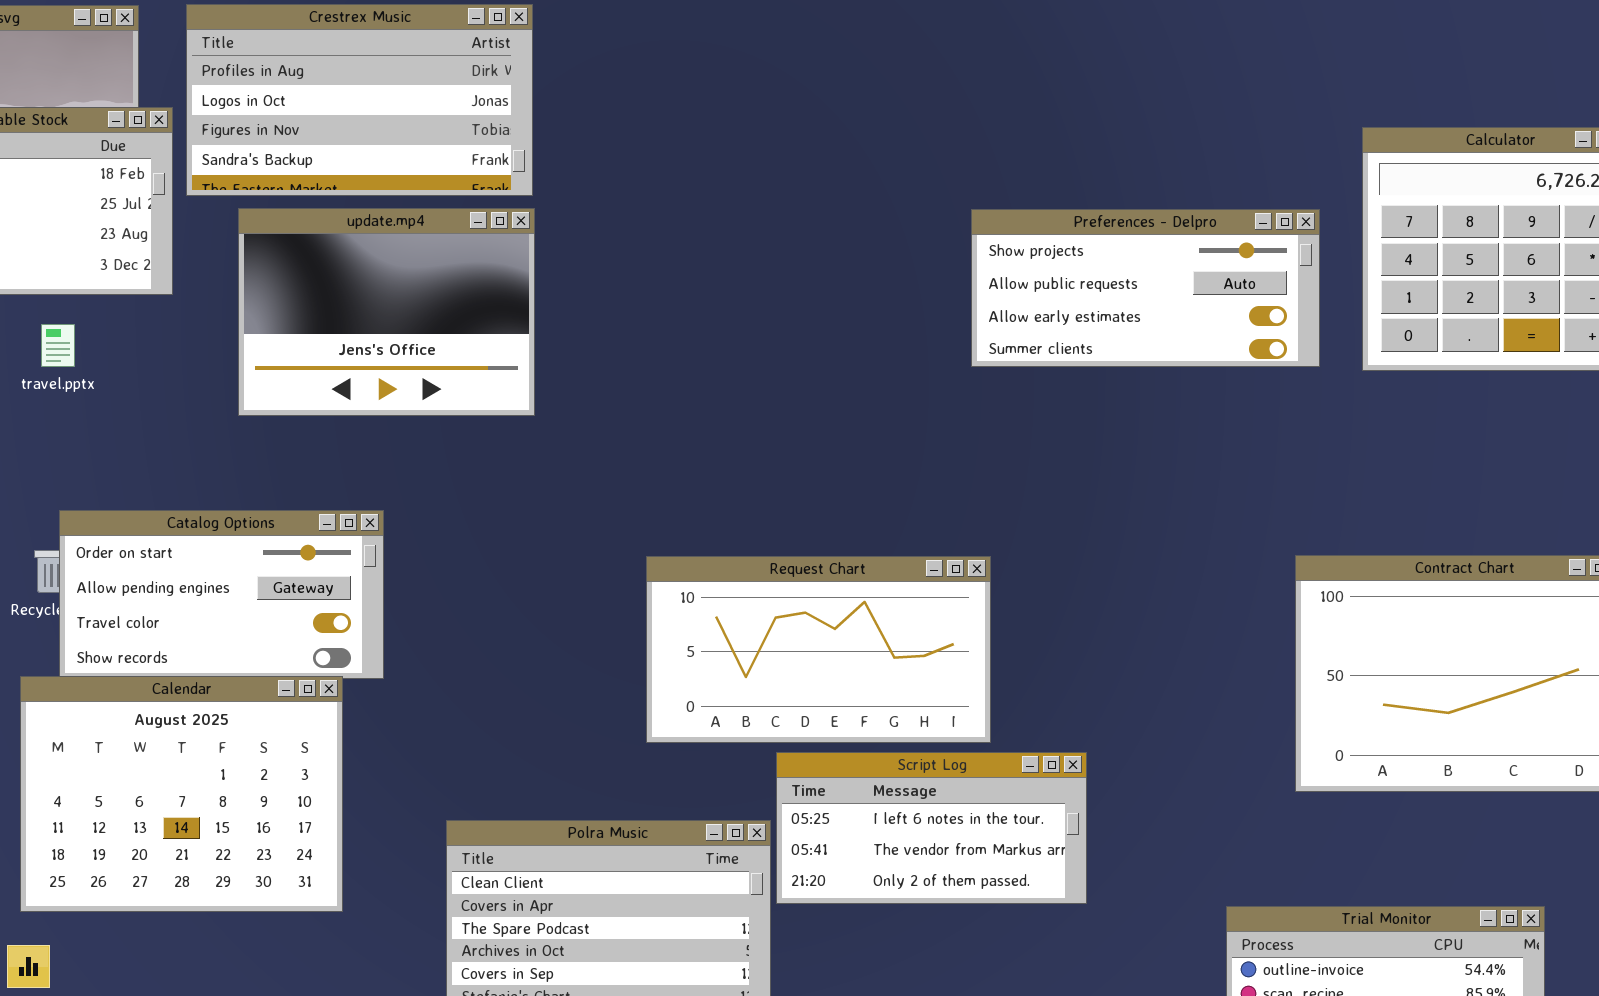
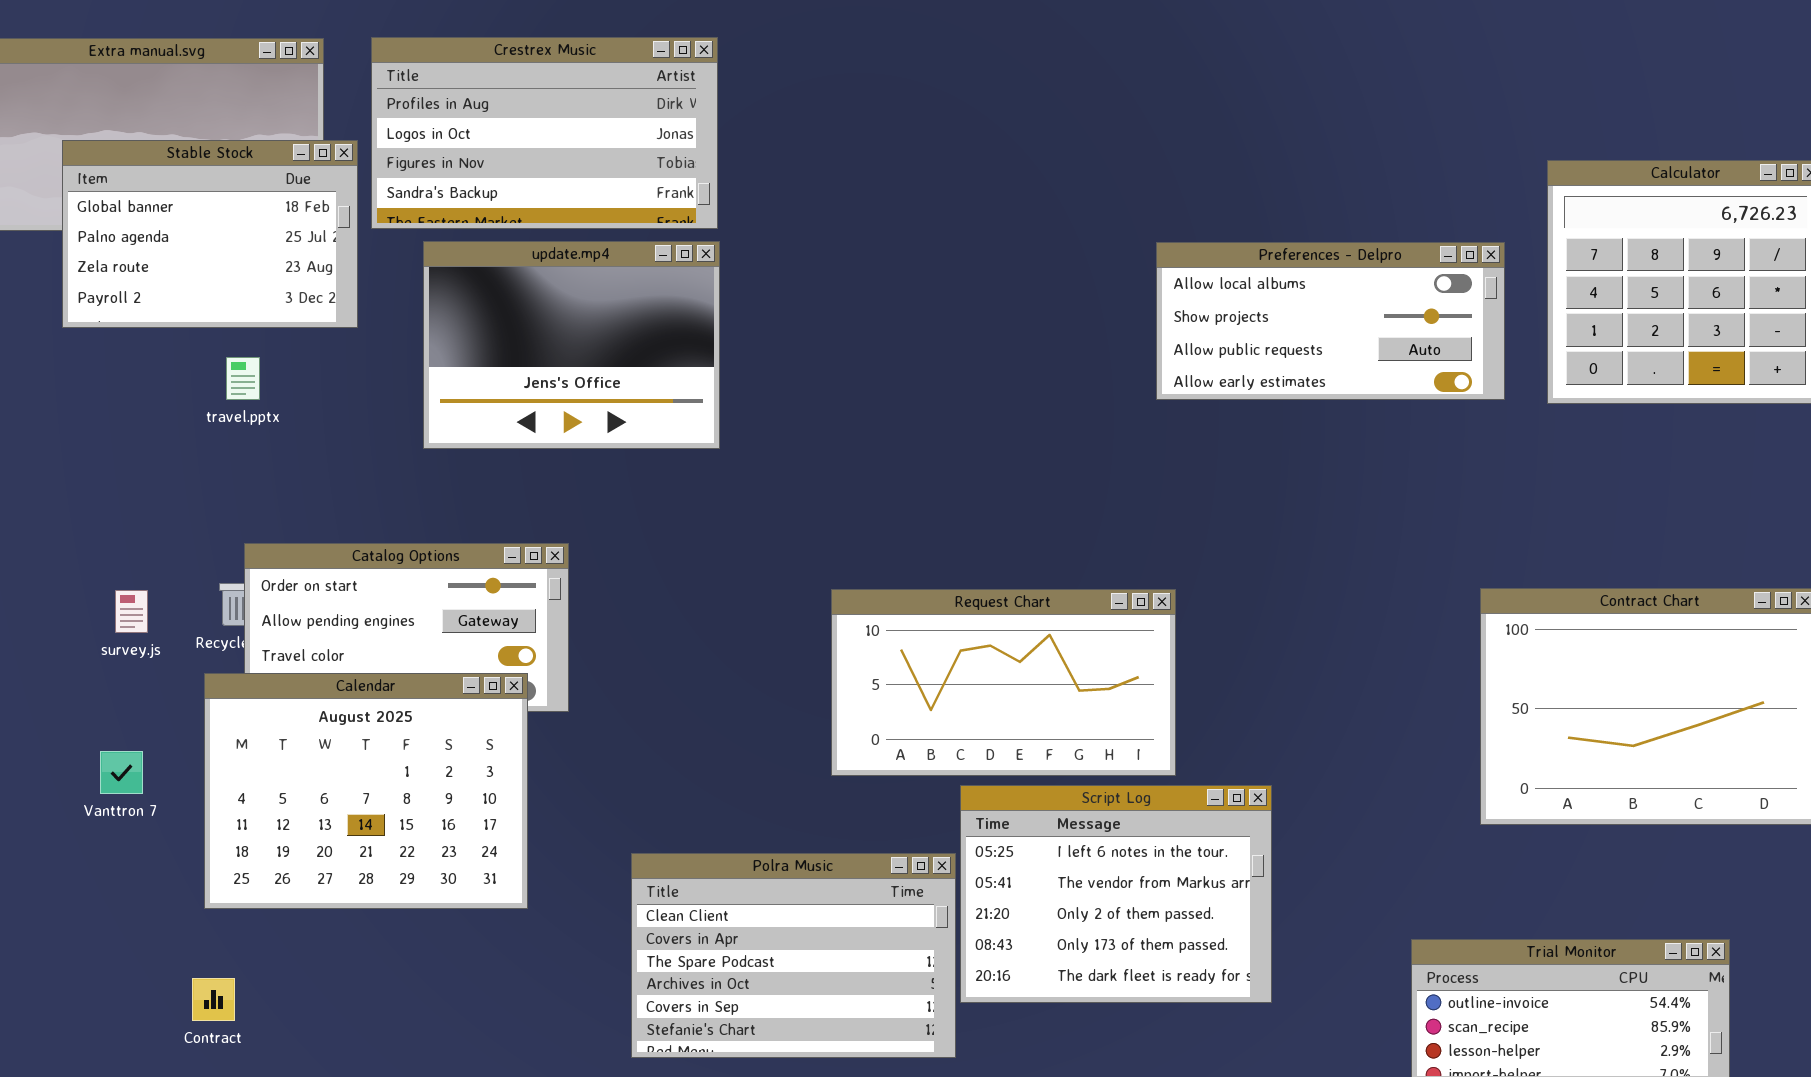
Preferences - Delpro: [971,209,1320,367] -> [1156,242,1505,400], scrolled up 1 row
Calendar: [20,676,343,912] -> [204,673,528,909], moved
Script Log: [776,752,1087,904] -> [960,785,1272,1003], resized

